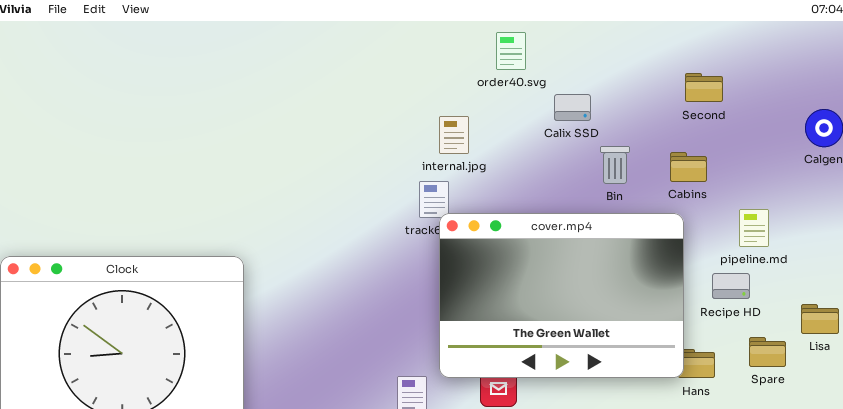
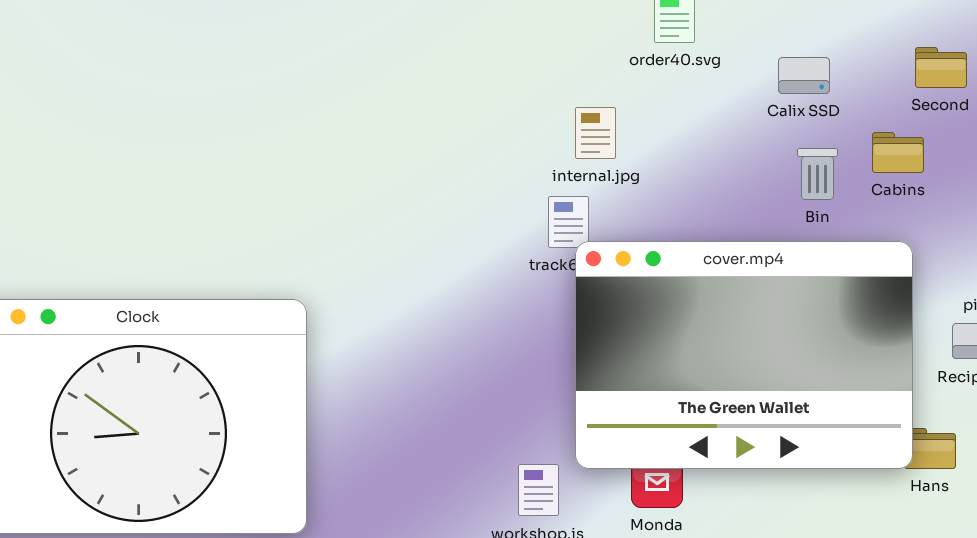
Calix SSD: [554,94,591,121] -> [778,57,830,94], moved
Cabins: [670,152,707,182] -> [872,132,924,173], moved

